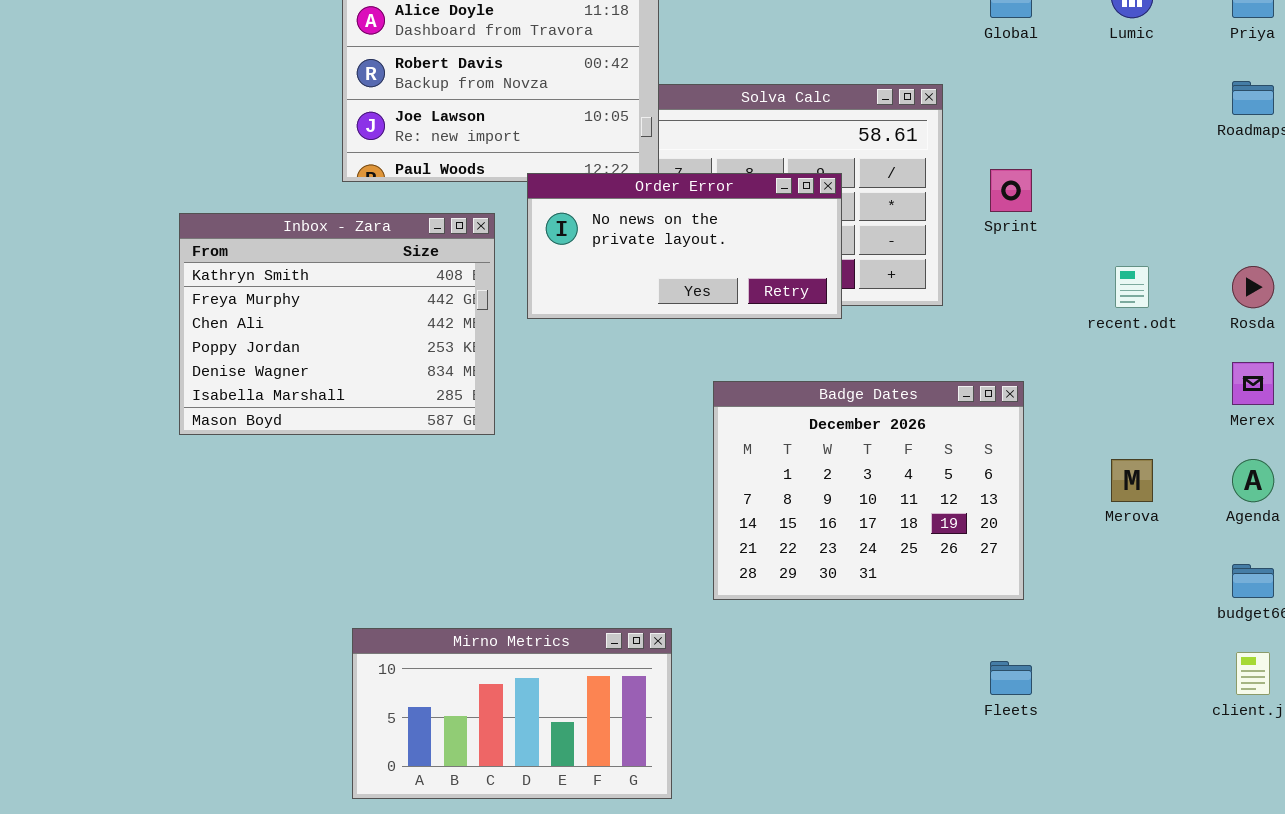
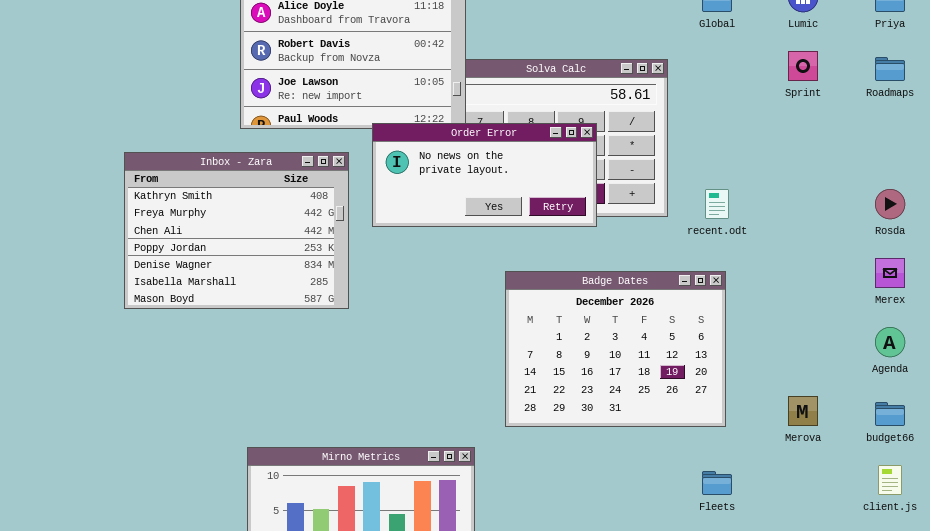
Sprint: [990,169,1032,212] -> [788,51,818,81], moved
recent.odt: [1115,266,1149,308] -> [705,189,729,219], moved
Merova: [1111,459,1153,502] -> [788,396,818,426], moved

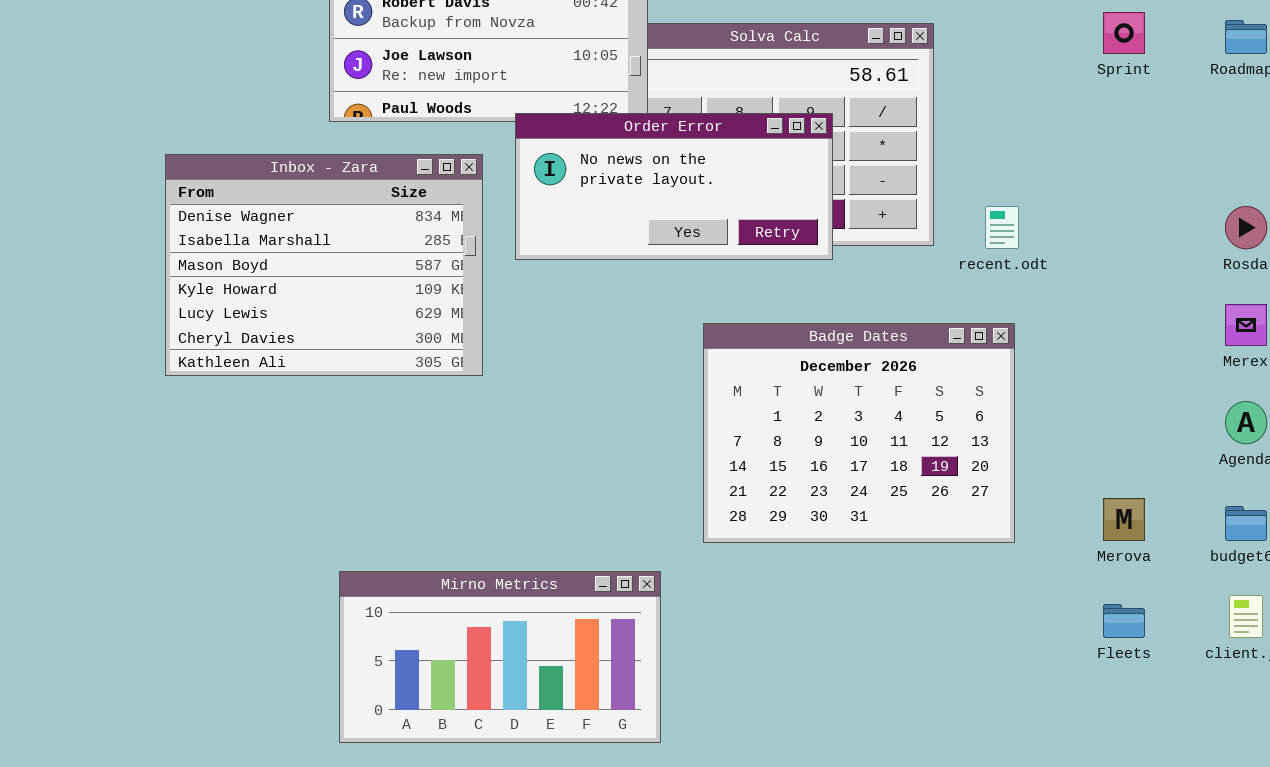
Inbox - Zara: [124,152,349,309] -> [165,154,483,376], scrolled down 4 rows
Fleets: [702,471,732,495] -> [1103,604,1145,638], moved

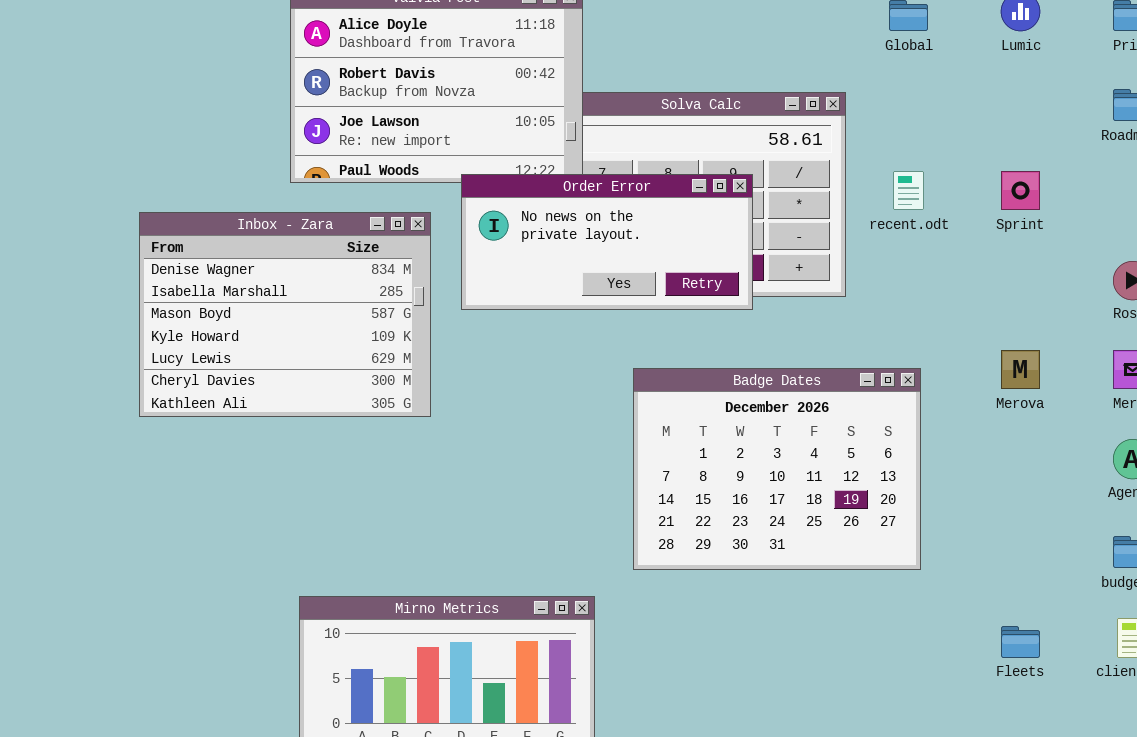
Sprint: [1103,12,1145,54] -> [1001,171,1040,210], moved
recent.odt: [985,206,1019,249] -> [893,171,924,210], moved
Merova: [1103,498,1145,541] -> [1001,350,1040,389], moved

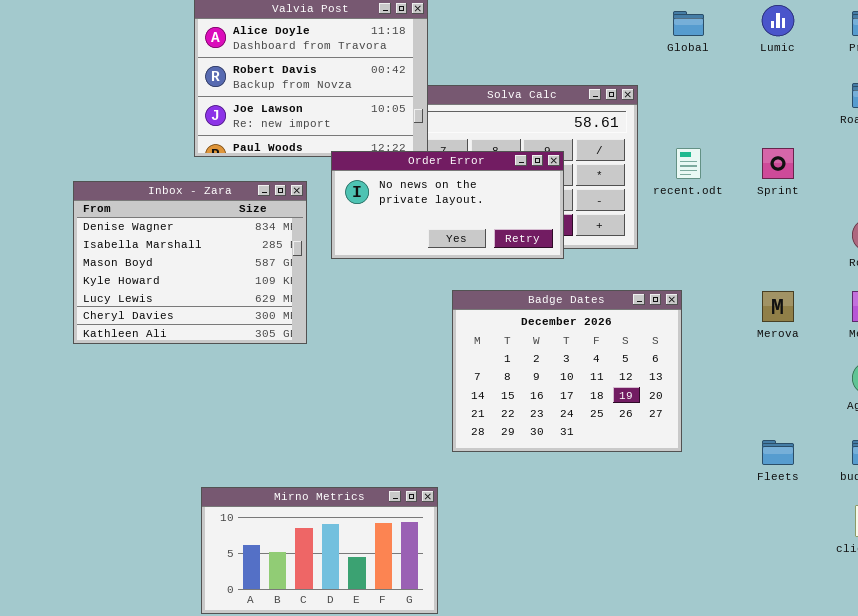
Badge Dates: [633,368,921,570] -> [452,290,682,452], moved
Fleets: [1001,626,1040,658] -> [762,440,794,465], moved

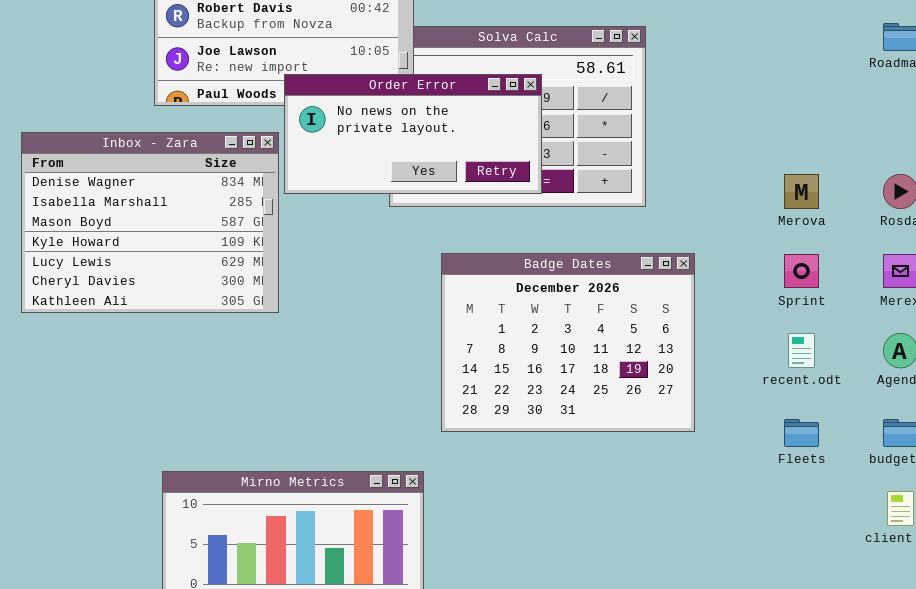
recent.odt: [676,148,701,179] -> [788,333,815,368], moved
Sprint: [762,148,794,179] -> [784,254,819,288], moved
Order Error: [331,151,564,259] -> [284,74,542,194], moved
Merova: [762,291,794,322] -> [784,174,819,209], moved

